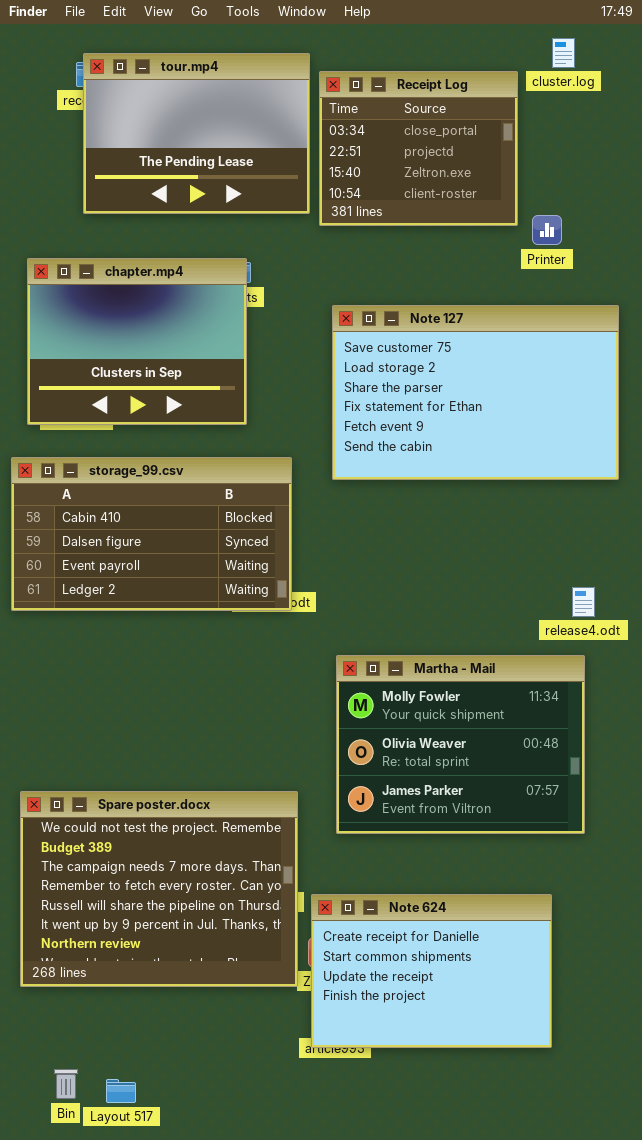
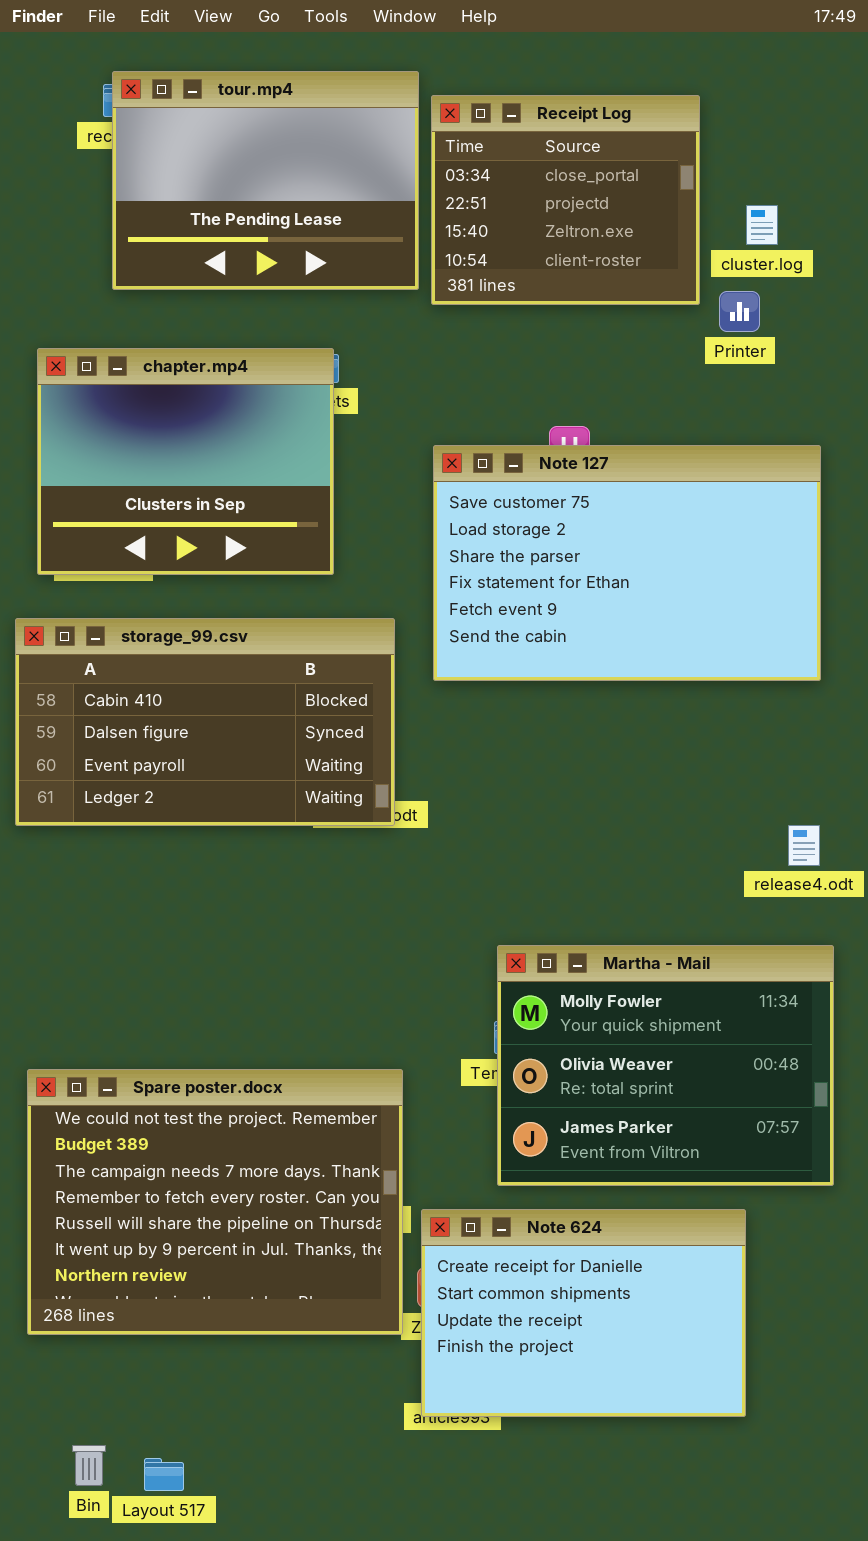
cluster.log: [552,38,575,68] -> [746,205,778,245], moved
Note 127: [332,305,619,480] -> [433,445,821,681], moved
release4.odt: [572,587,595,617] -> [788,825,820,866], moved
Martha - Mail: [336,655,585,834] -> [497,945,834,1186], moved

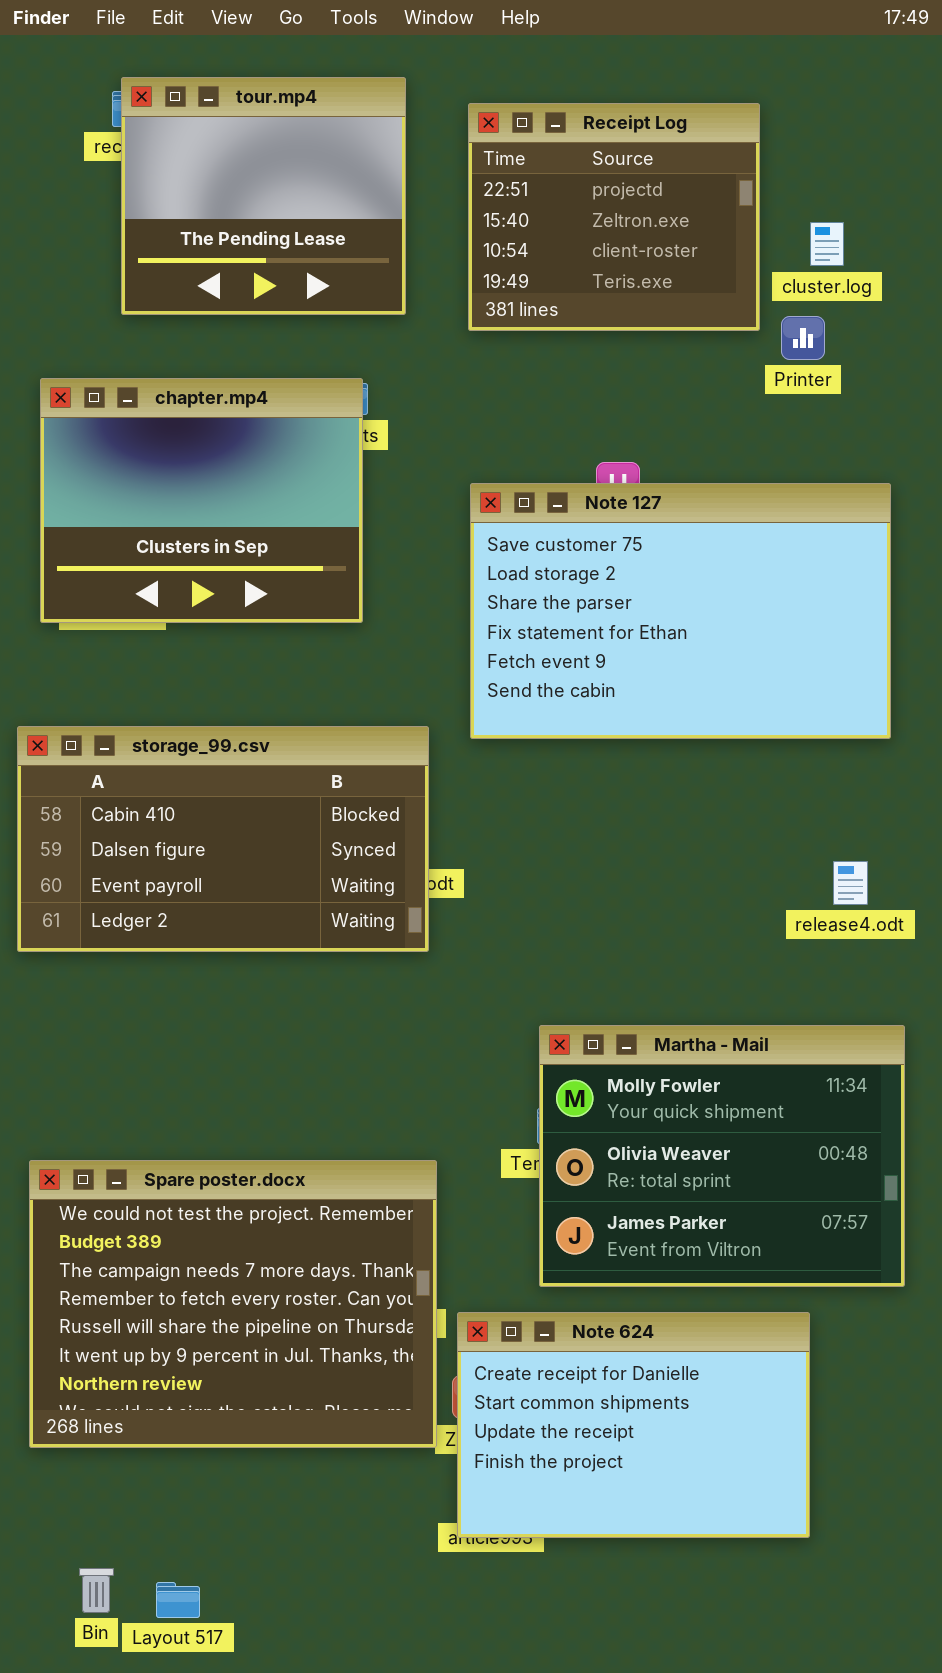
tour.mp4: [112,71,419,290] -> [121,77,406,315], resized
Receipt Log: [431,95,700,305] -> [468,103,760,331], scrolled down 1 row
storage_99.csv: [15,618,395,826] -> [17,726,429,952], moved
release4.odt: [788,825,820,866] -> [833,861,868,905], moved

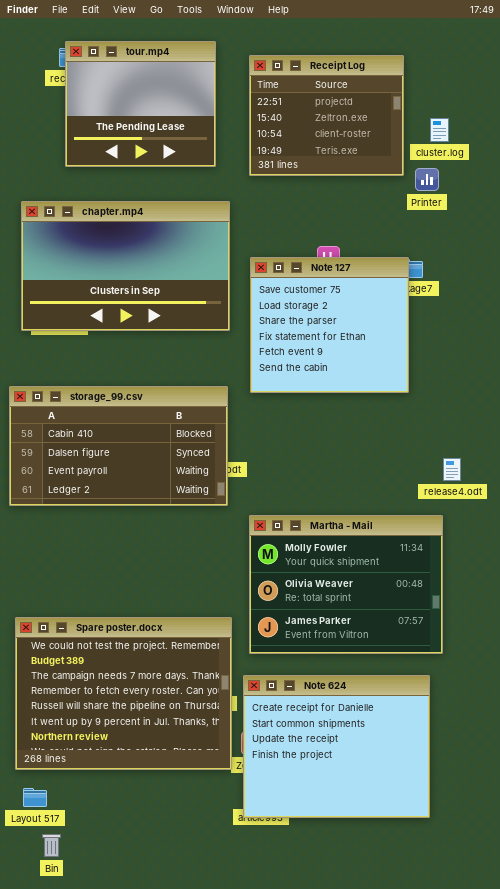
chapter.mp4: [40,378,363,623] -> [21,201,230,331], resized
Note 127: [470,483,891,739] -> [250,257,409,393], resized
Martha - Mail: [539,1025,905,1287] -> [249,515,443,654], moved
Note 624: [457,1312,810,1538] -> [243,675,430,818], resized
Layout 517: [156,1582,200,1618] -> [23,788,47,807], moved

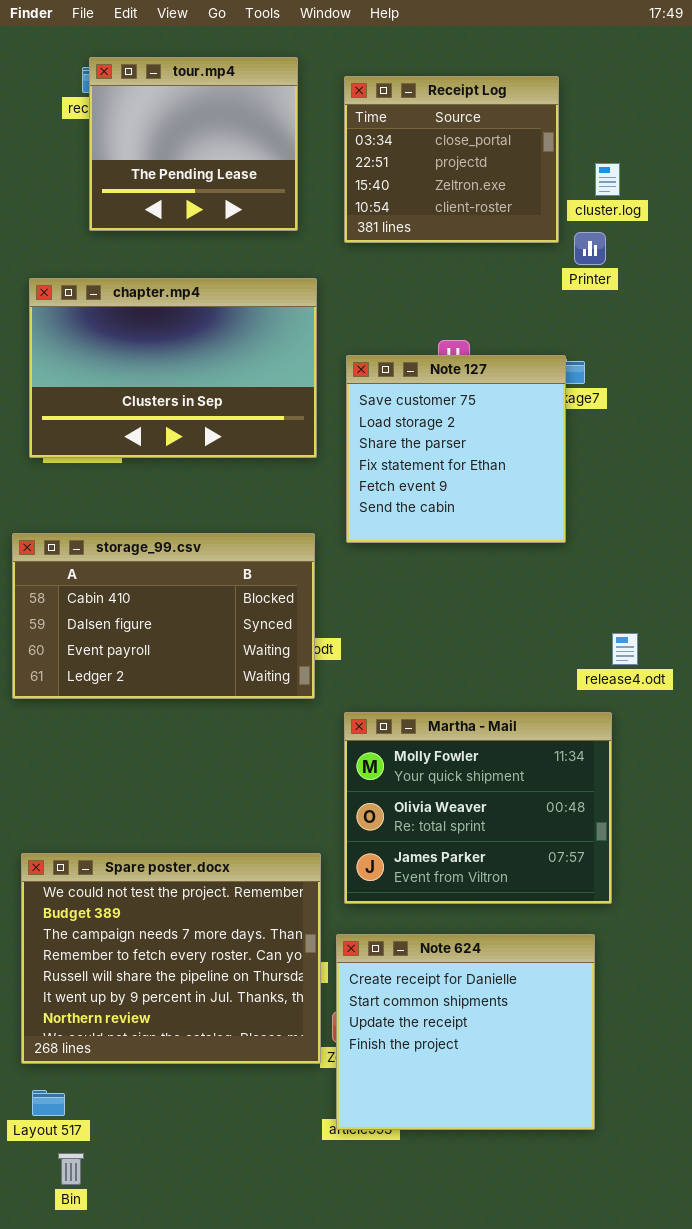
Receipt Log: [249,55,404,176] -> [344,76,559,243], scrolled up 1 row

